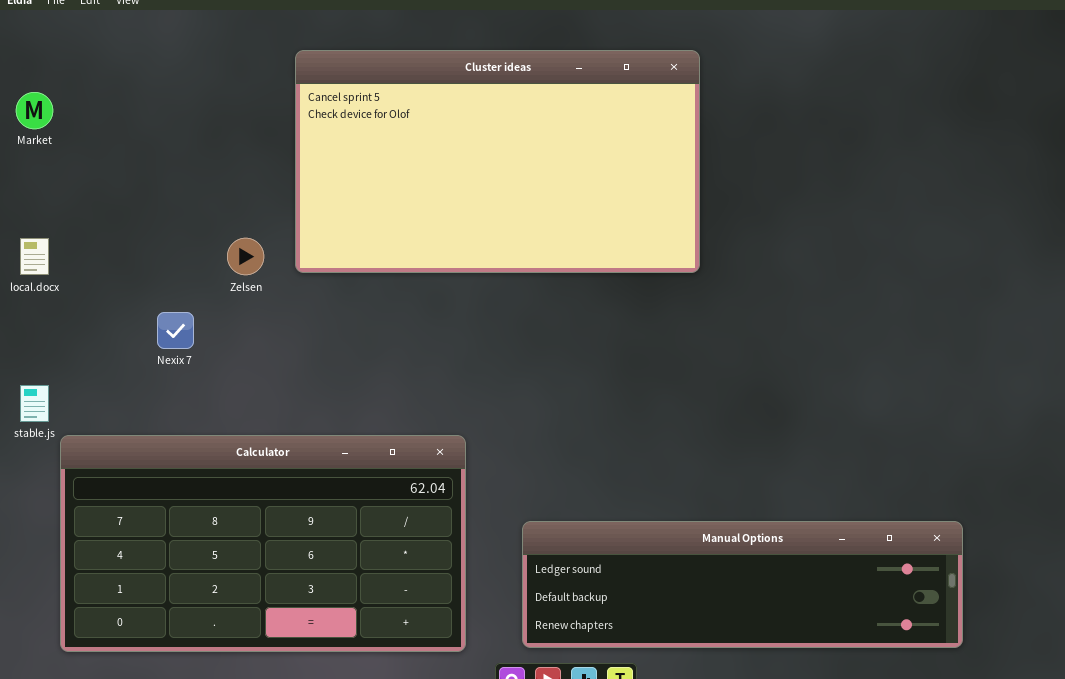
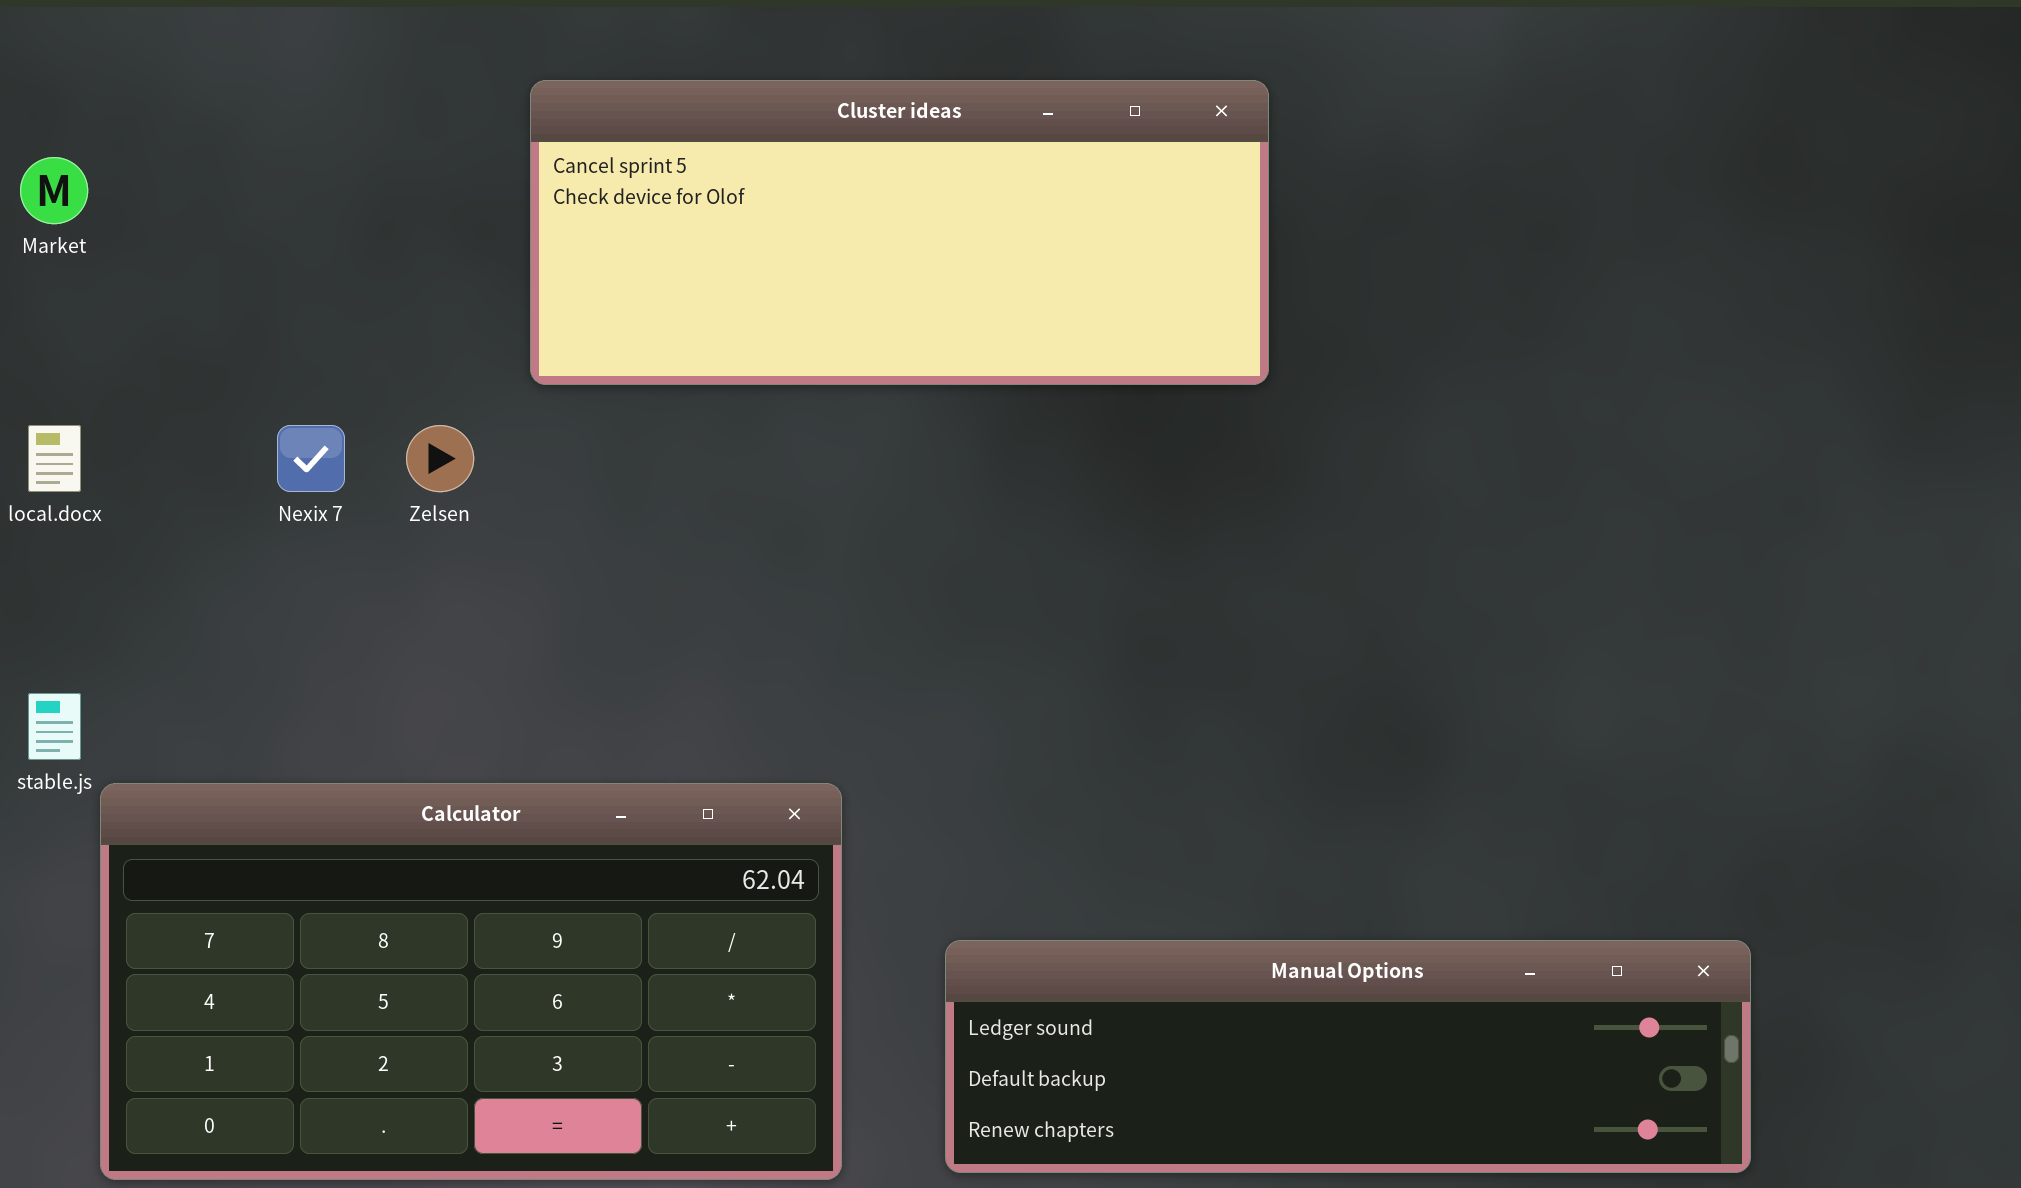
Cluster ideas: [295,50,700,273] -> [530,80,1269,385], resized
Nexix 7: [157,312,194,349] -> [277,425,345,492], moved

